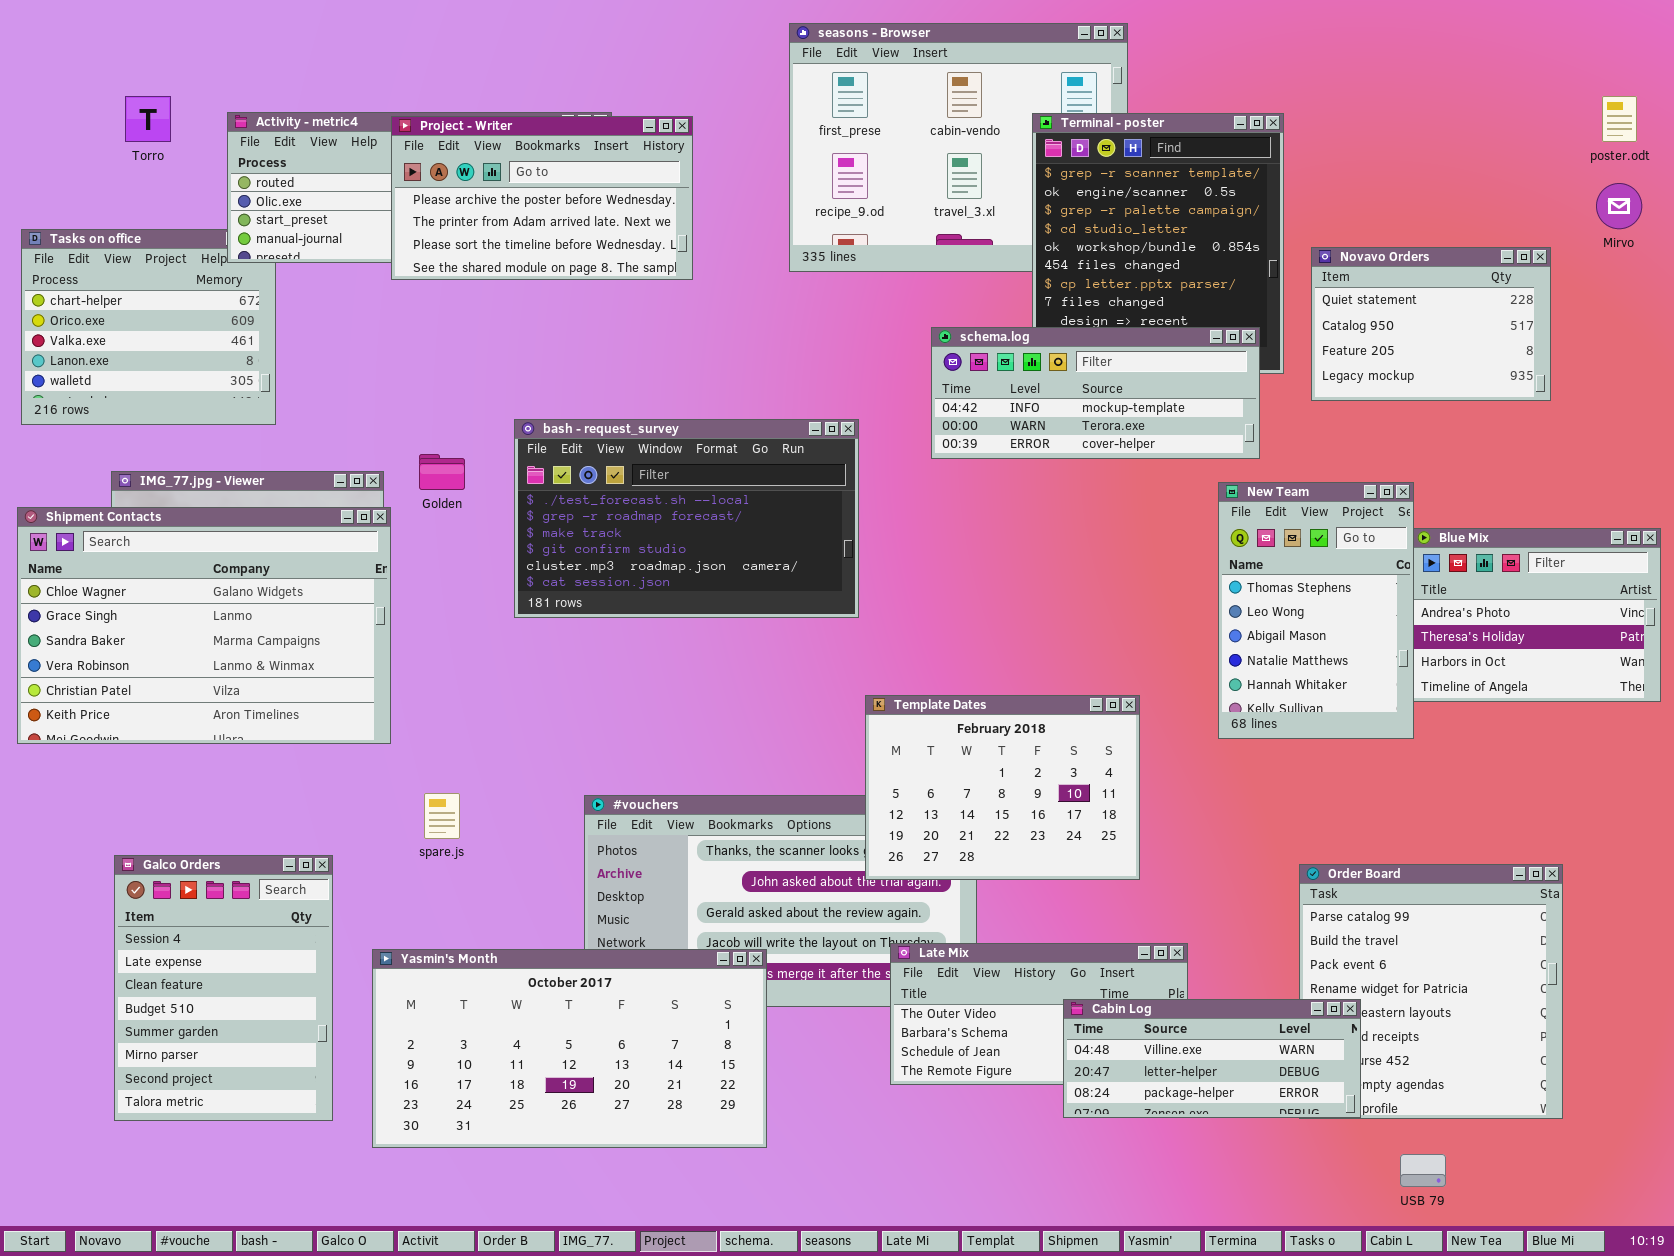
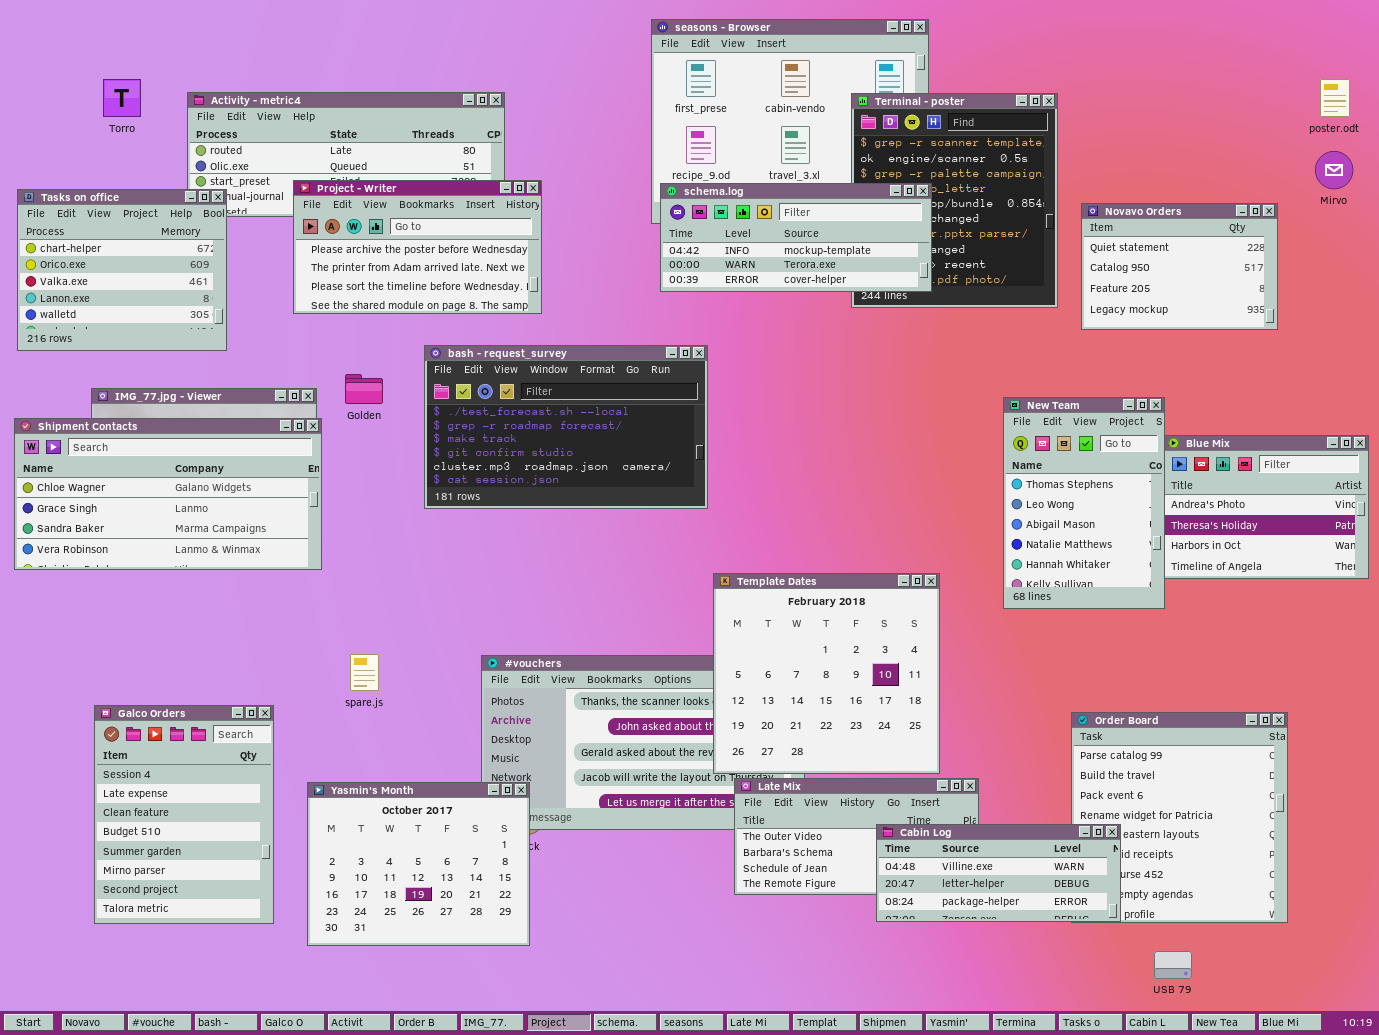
Project - Writer: [391,116,693,280] -> [293,180,542,314], moved
Tasks on office: [21,229,276,425] -> [17,189,227,351], raised
schema.log: [931,327,1260,459] -> [660,183,932,292], moved
Shipment Contacts: [17,507,391,744] -> [14,418,322,570], resized
Template Dates: [865,695,1140,880] -> [713,573,940,774], resized
Yasmin's Month: [372,949,767,1148] -> [307,782,530,946], resized

